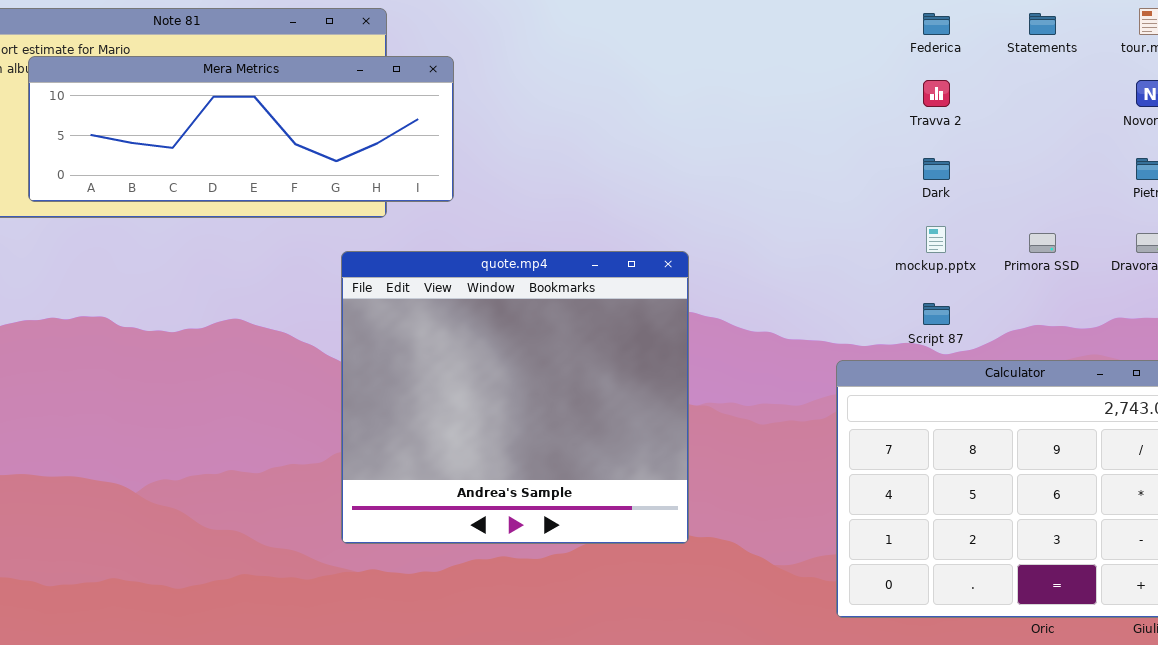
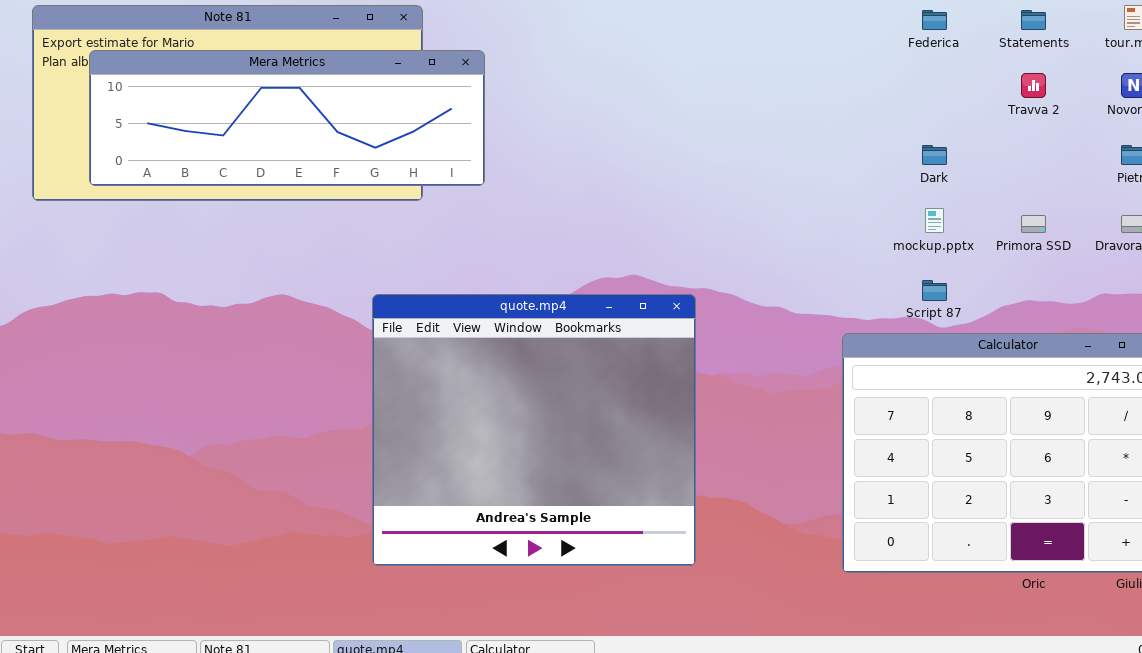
Travva 2: [923,80,950,107] -> [1021,73,1046,98], moved
quote.mp4: [341,251,689,544] -> [372,294,696,566], moved

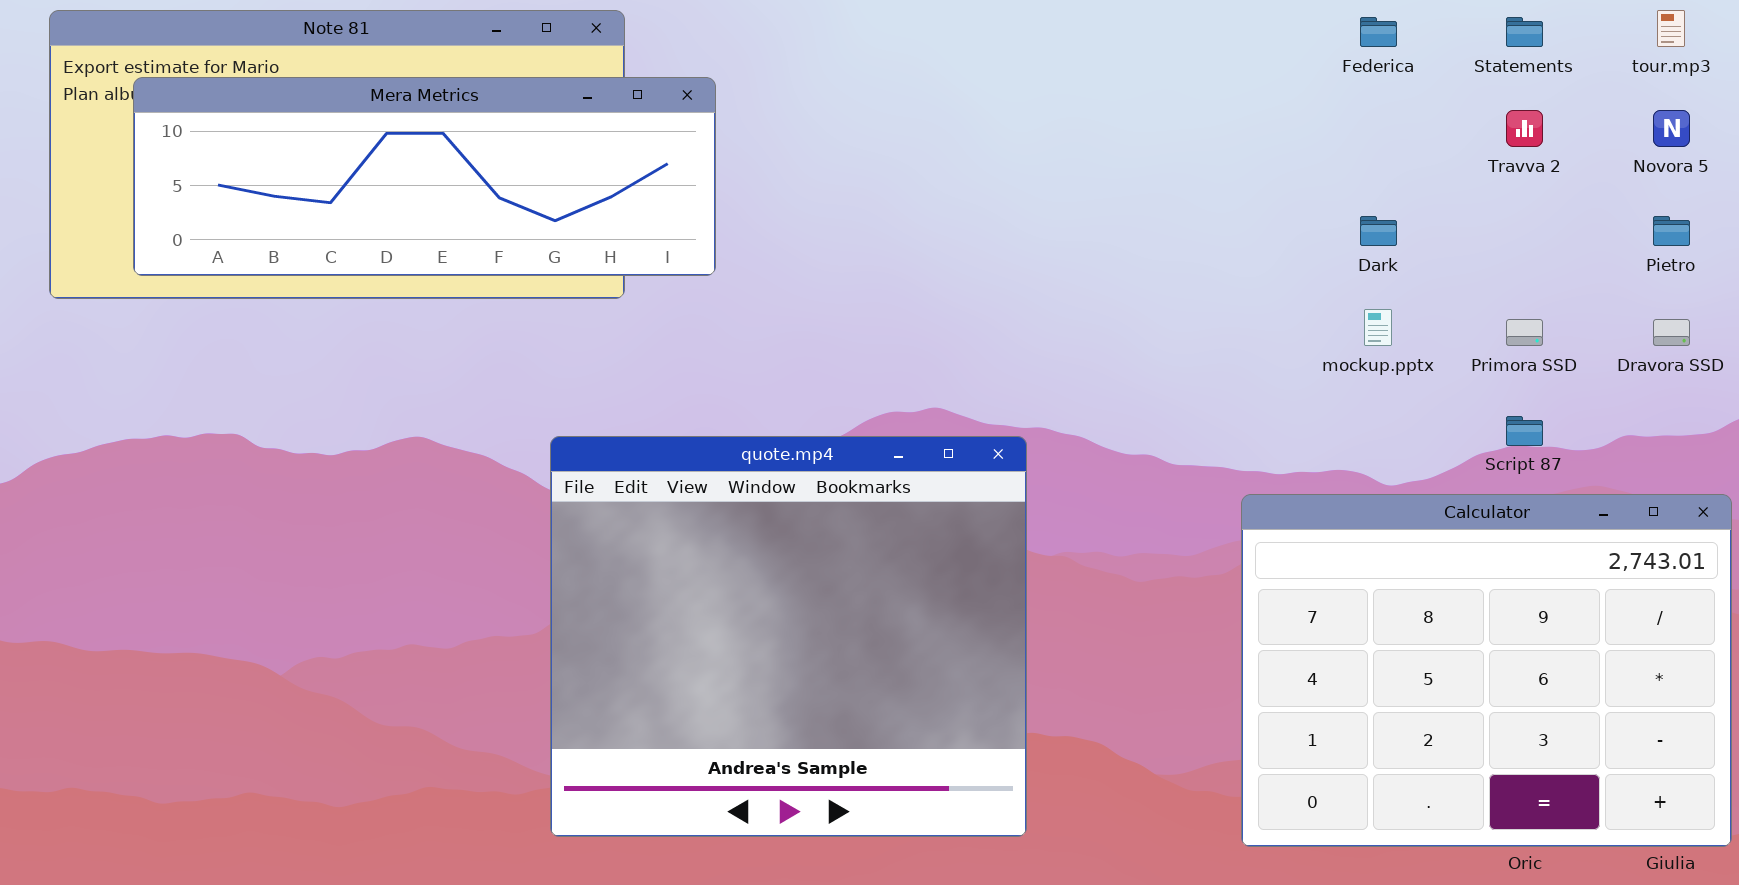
Script 87: [922,280,947,301] -> [1506,416,1543,446], moved

